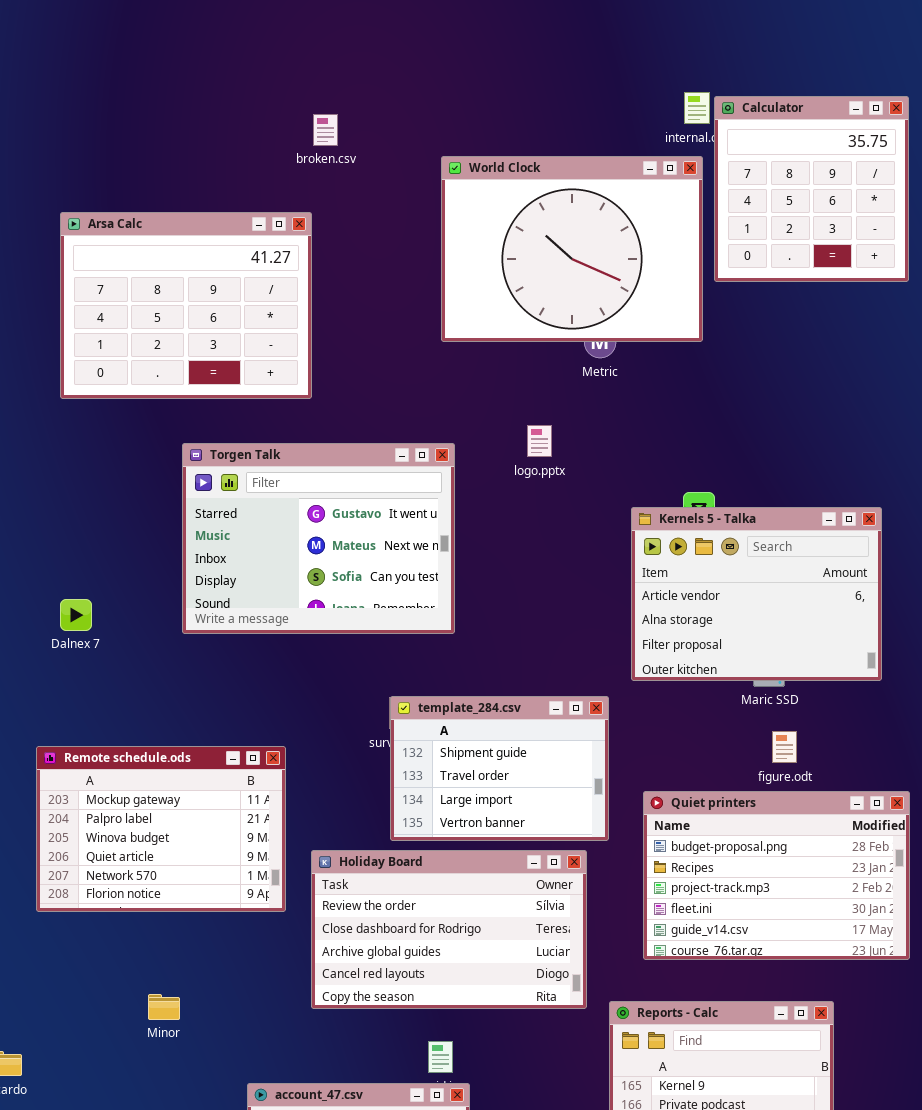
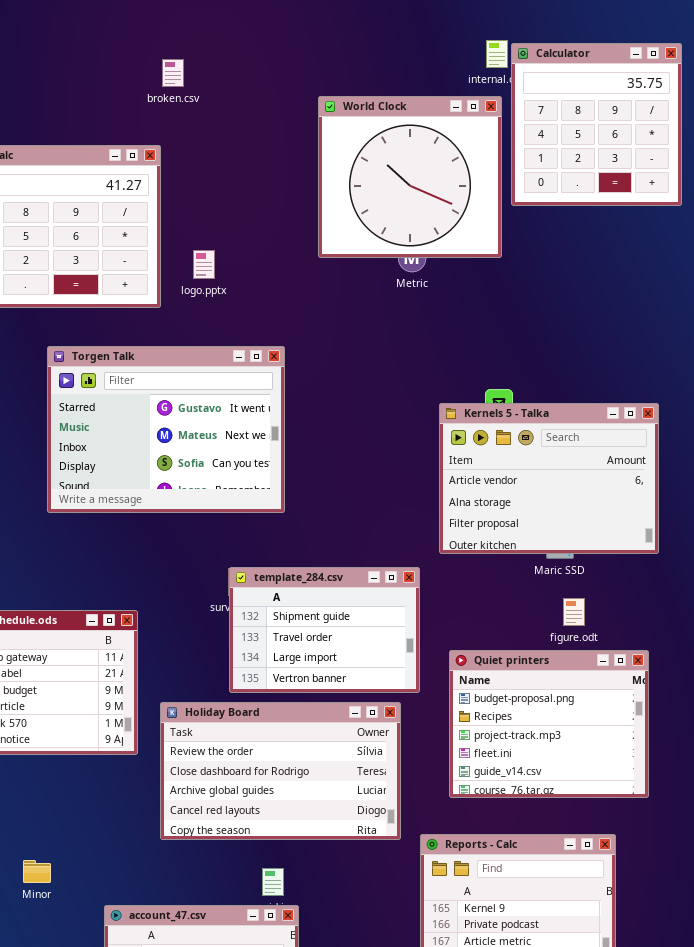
World Clock: [441,156,703,342] -> [318,96,502,258], resized
logo.pptx: [527,425,552,457] -> [193,250,215,279], moved
Quiet printers: [643,791,910,960] -> [449,650,649,798], resized
Minor: [148,994,180,1020] -> [23,860,51,883], moved

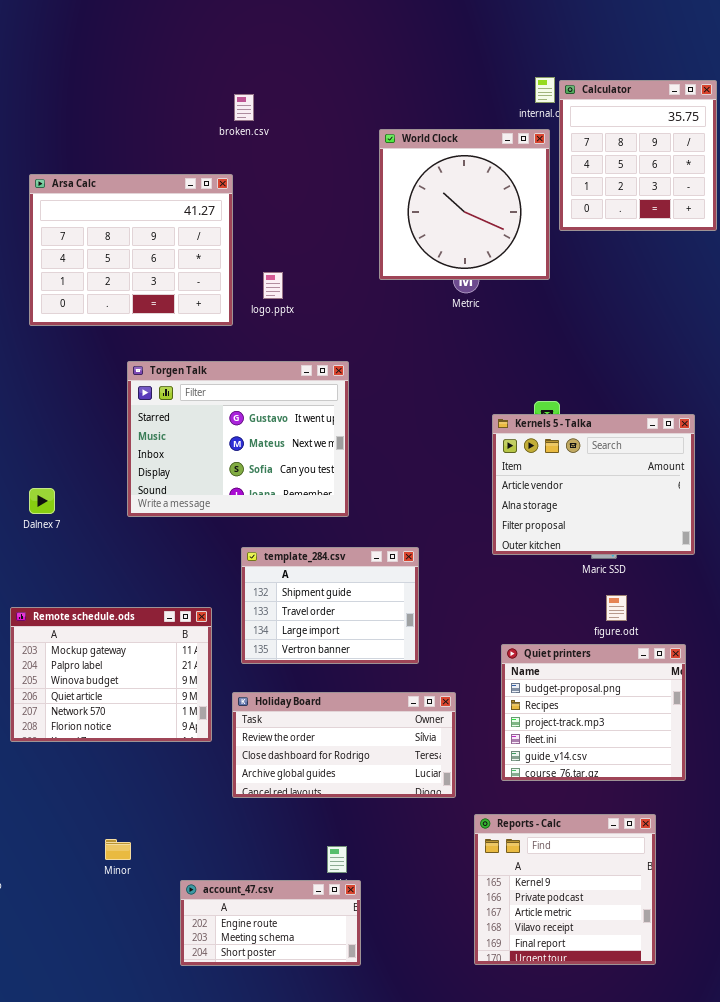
template_284.csv: [229,567,420,693] -> [241,547,419,664], moved
Holiday Board: [160,702,401,840] -> [232,692,456,798], resized

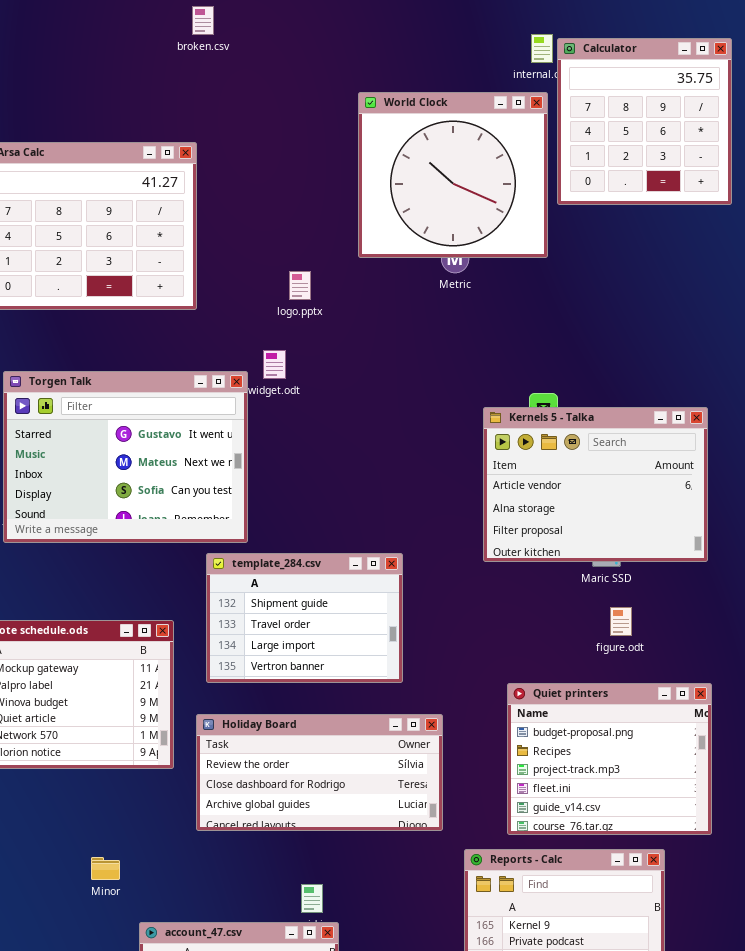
broken.csv: [234,94,254,121] -> [192,6,214,35], moved
logo.pptx: [263,272,283,299] -> [289,271,311,300], moved
Torgen Talk: [127,361,349,517] -> [3,371,248,543], moved
Quiet printers: [501,644,686,781] -> [507,683,712,835], moved
Minor: [105,839,131,860] -> [91,857,120,880], moved

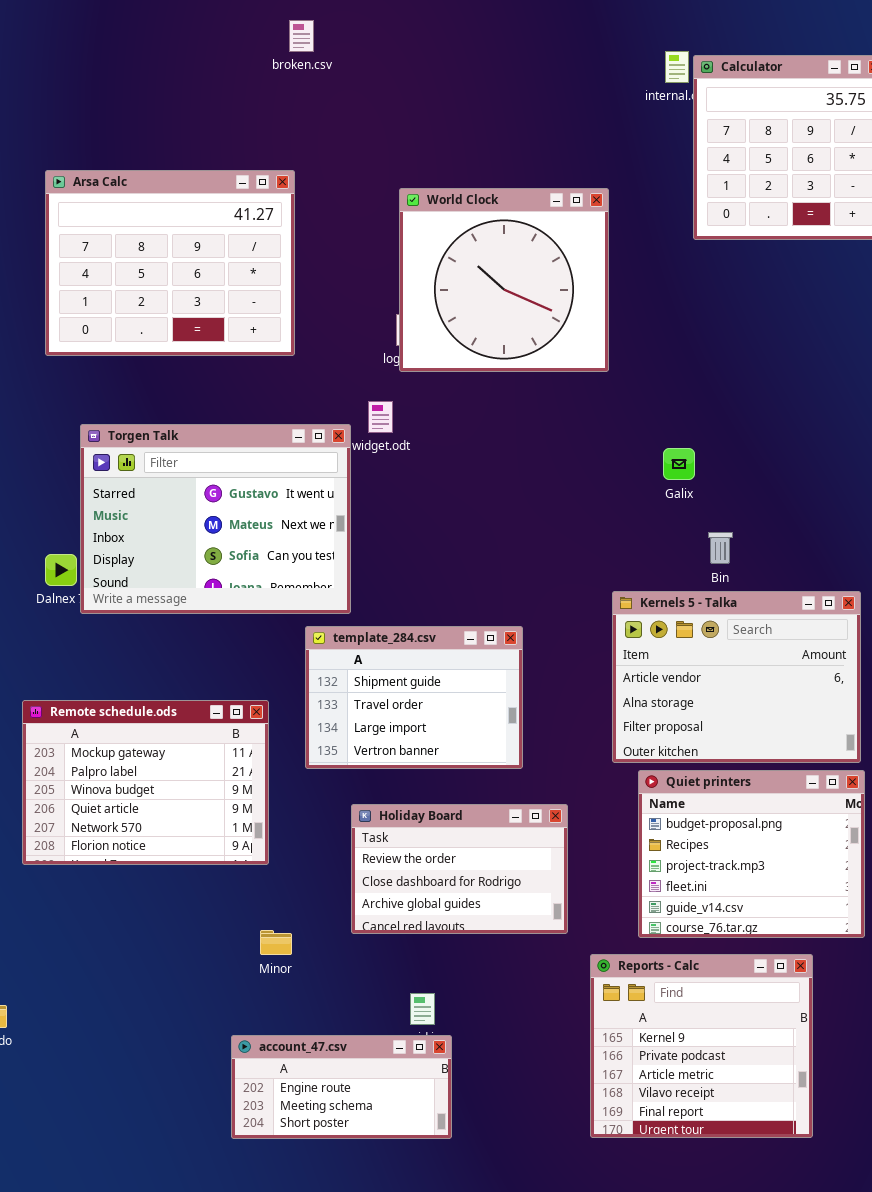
World Clock: [358,92,548,258] -> [399,188,609,372], moved
Kernels 5 - Talka: [483,407,708,562] -> [612,591,861,763], moved
Holiday Board: [196,714,443,831] -> [351,804,568,934], resized
Minor: [91,857,120,880] -> [260,930,292,955], moved

